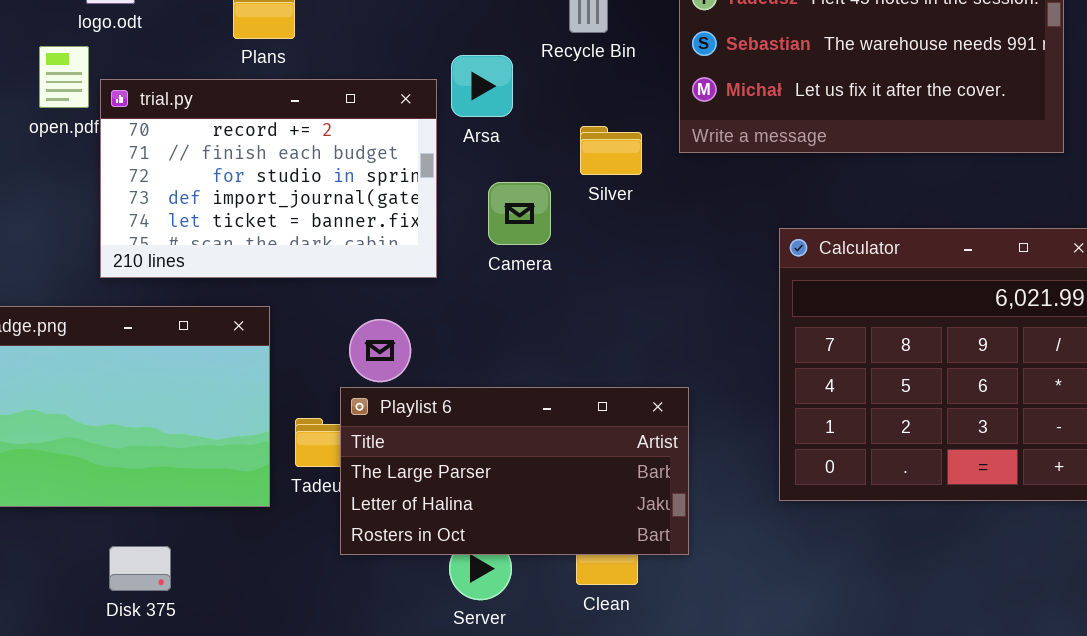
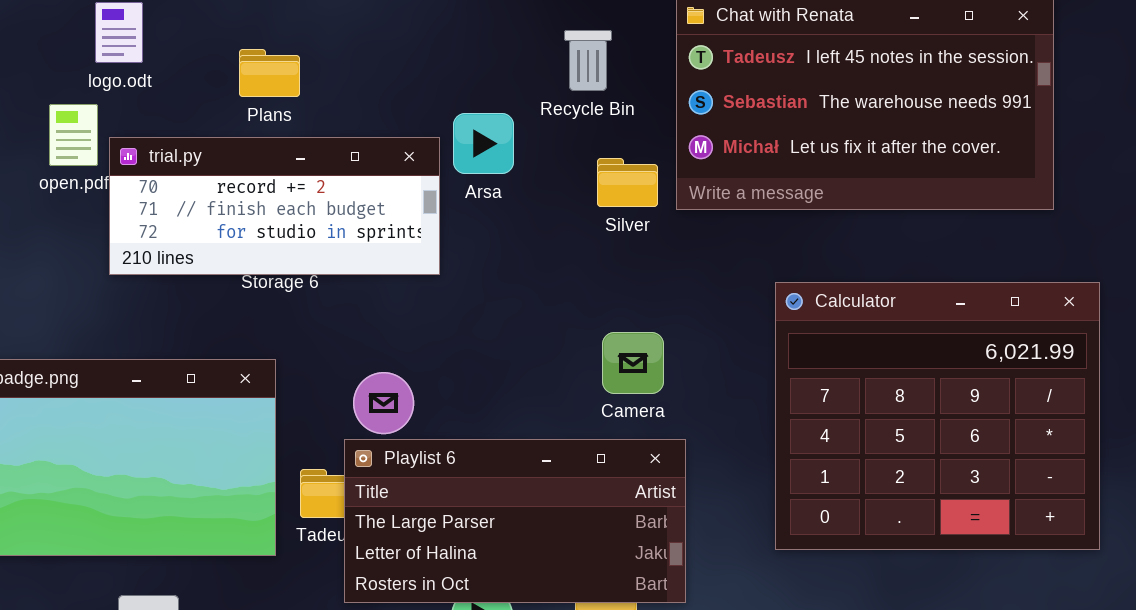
trial.py: [100,79,437,278] -> [109,137,440,275], resized
Silver: [580,126,642,175] -> [597,158,658,207], moved
Camera: [488,182,551,245] -> [602,332,664,394], moved

